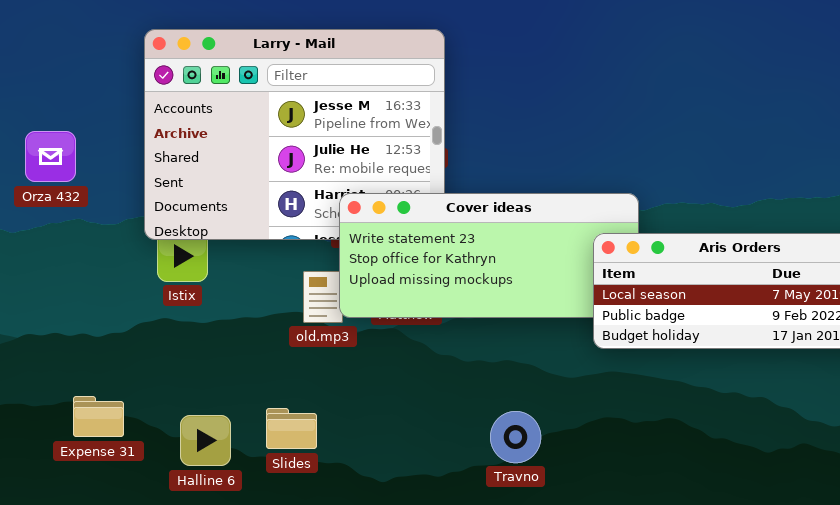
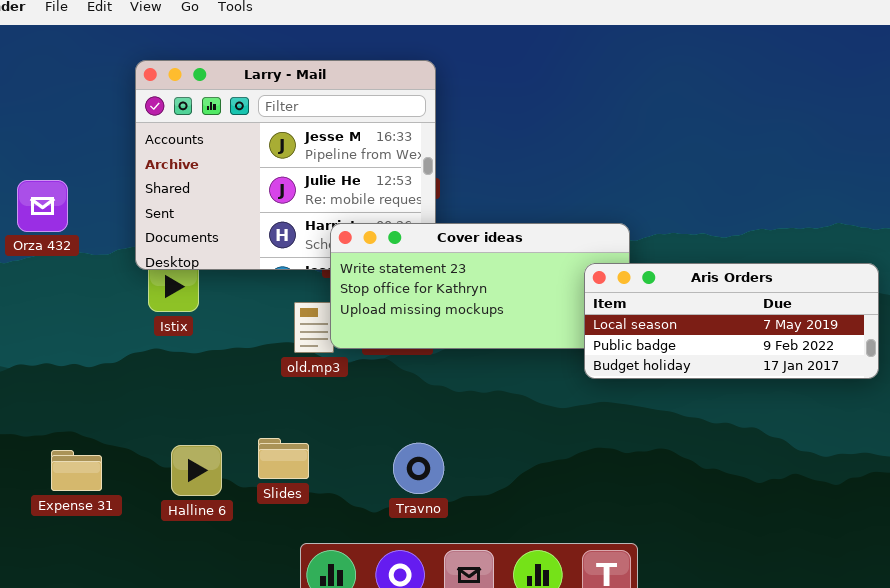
Orza 432: [25,131,76,182] -> [17,180,68,232], moved
Expense 31: [73,396,124,437] -> [51,450,102,491], moved
Travno: [490,411,541,463] -> [393,443,444,494], moved

